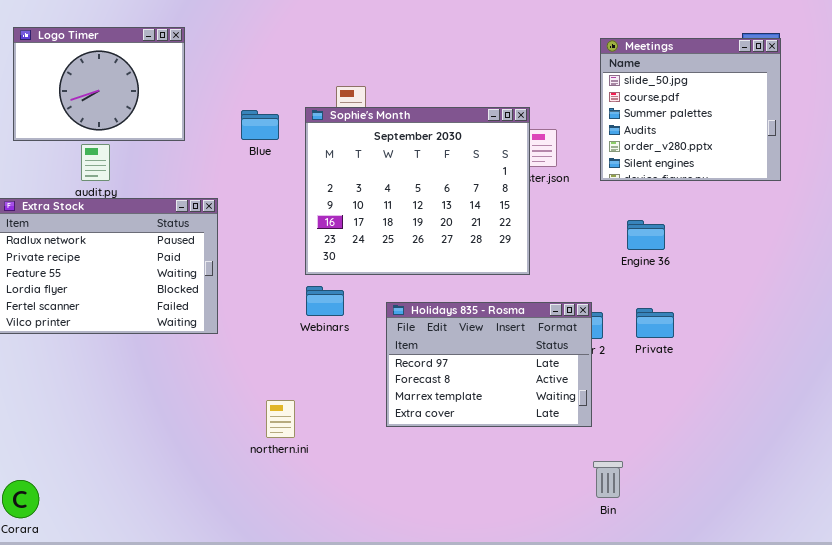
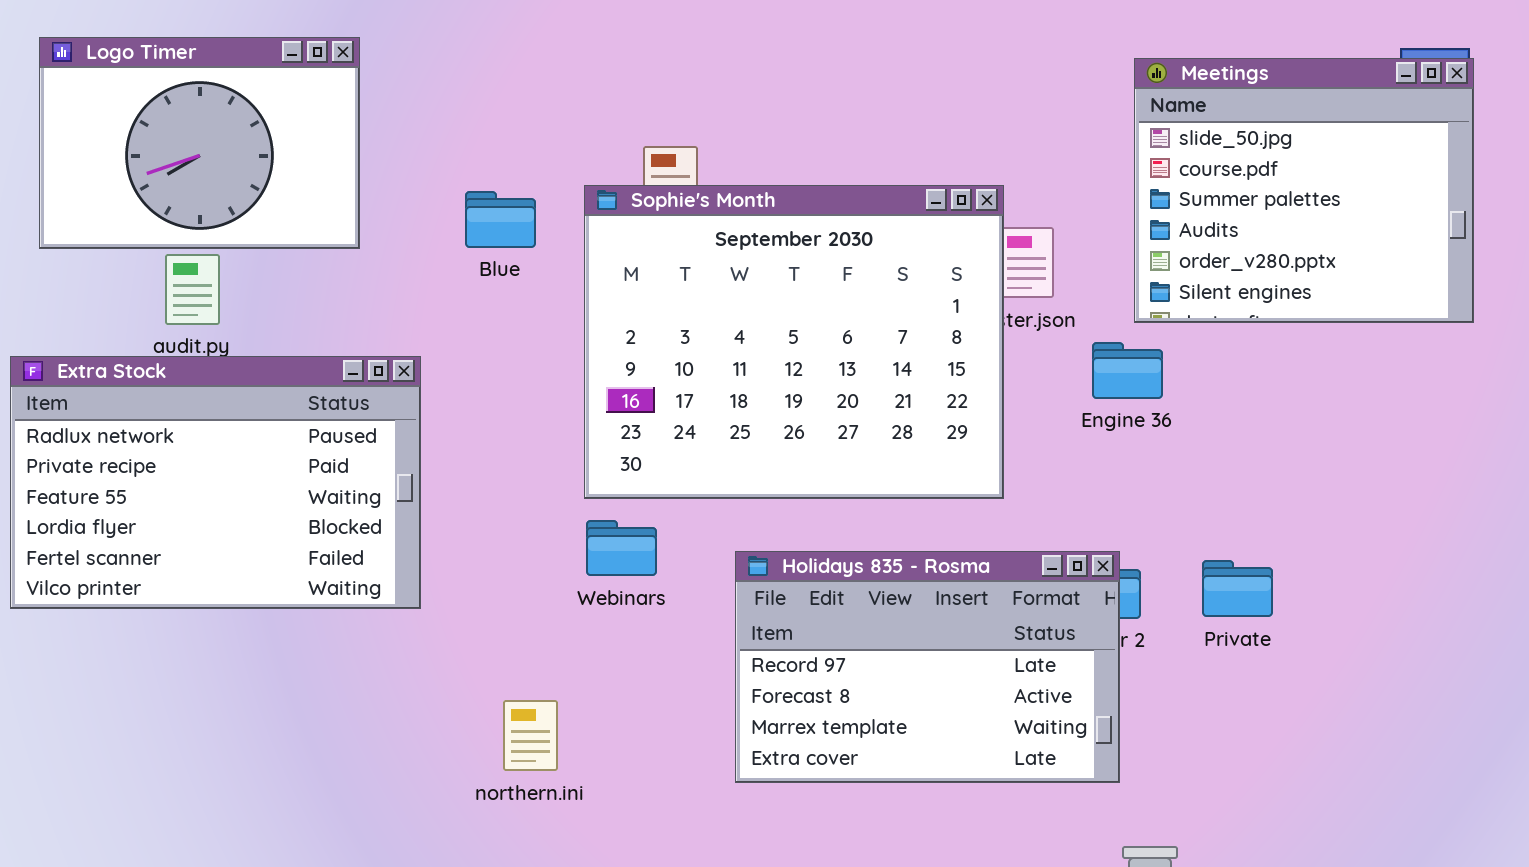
Engine 36: [627,220,665,250] -> [1092,342,1163,399], moved
northern.ini: [266,400,295,438] -> [503,700,558,771], moved

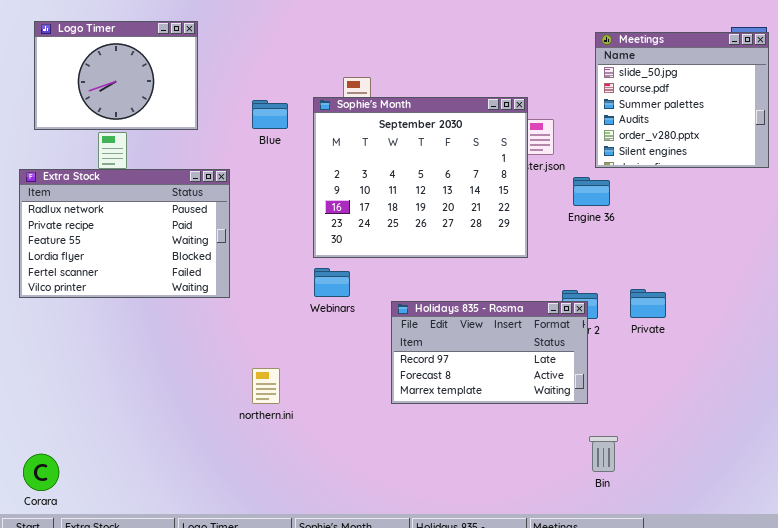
Extra Stock: [10,356,421,609] -> [19,169,230,298], moved
Holidays 835 - Rosma: [735,551,1120,783] -> [391,301,588,404], resized
northern.ini: [503,700,558,771] -> [252,368,280,404], moved

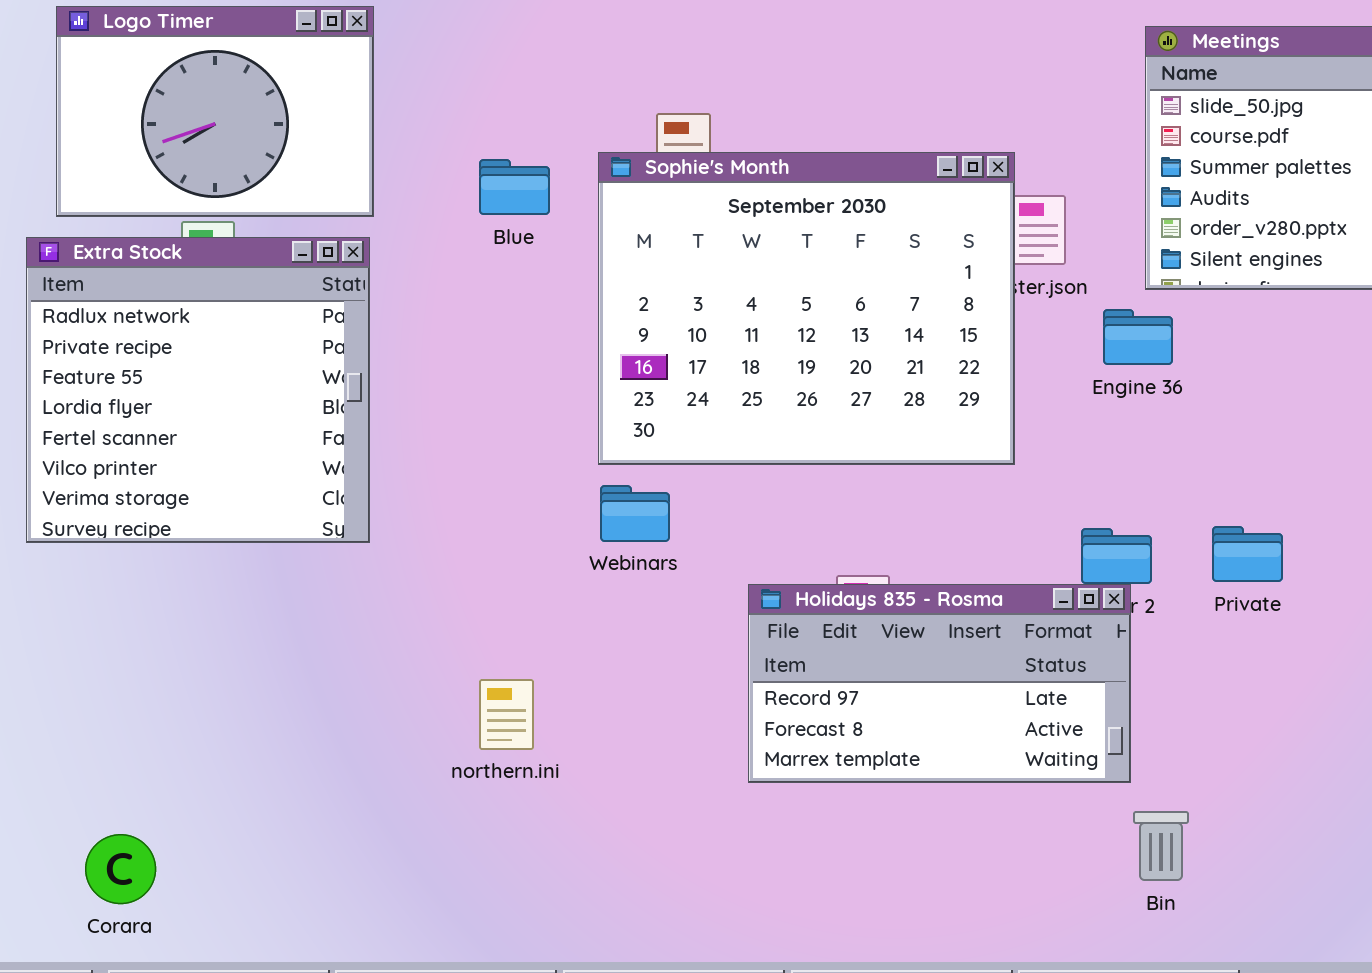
Extra Stock: [19,169,230,298] -> [26,237,370,543], resized
Holidays 835 - Rosma: [391,301,588,404] -> [748,584,1131,783], moved
Corara: [23,454,59,491] -> [85,834,156,904], moved

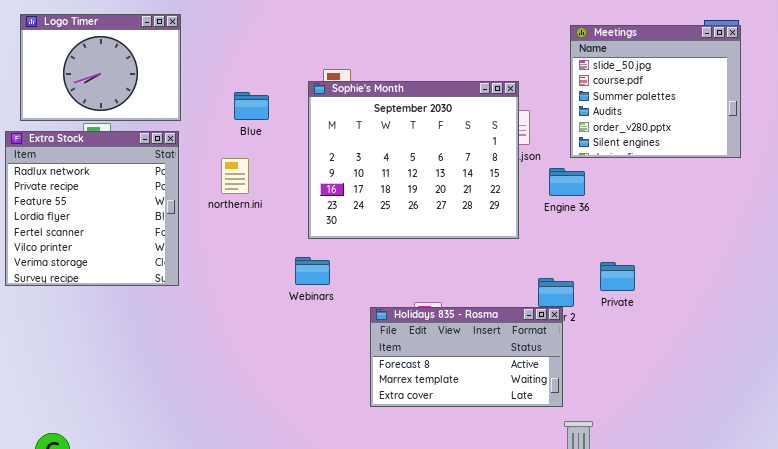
Sophie's Month: [598,152,1015,465] -> [308,81,519,239], moved
Private: [1212,526,1283,582] -> [600,262,635,291], moved
Holidays 835 - Rosma: [748,584,1131,783] -> [370,307,563,407], scrolled down 1 row
northern.ini: [479,679,534,750] -> [221,158,249,194], moved

